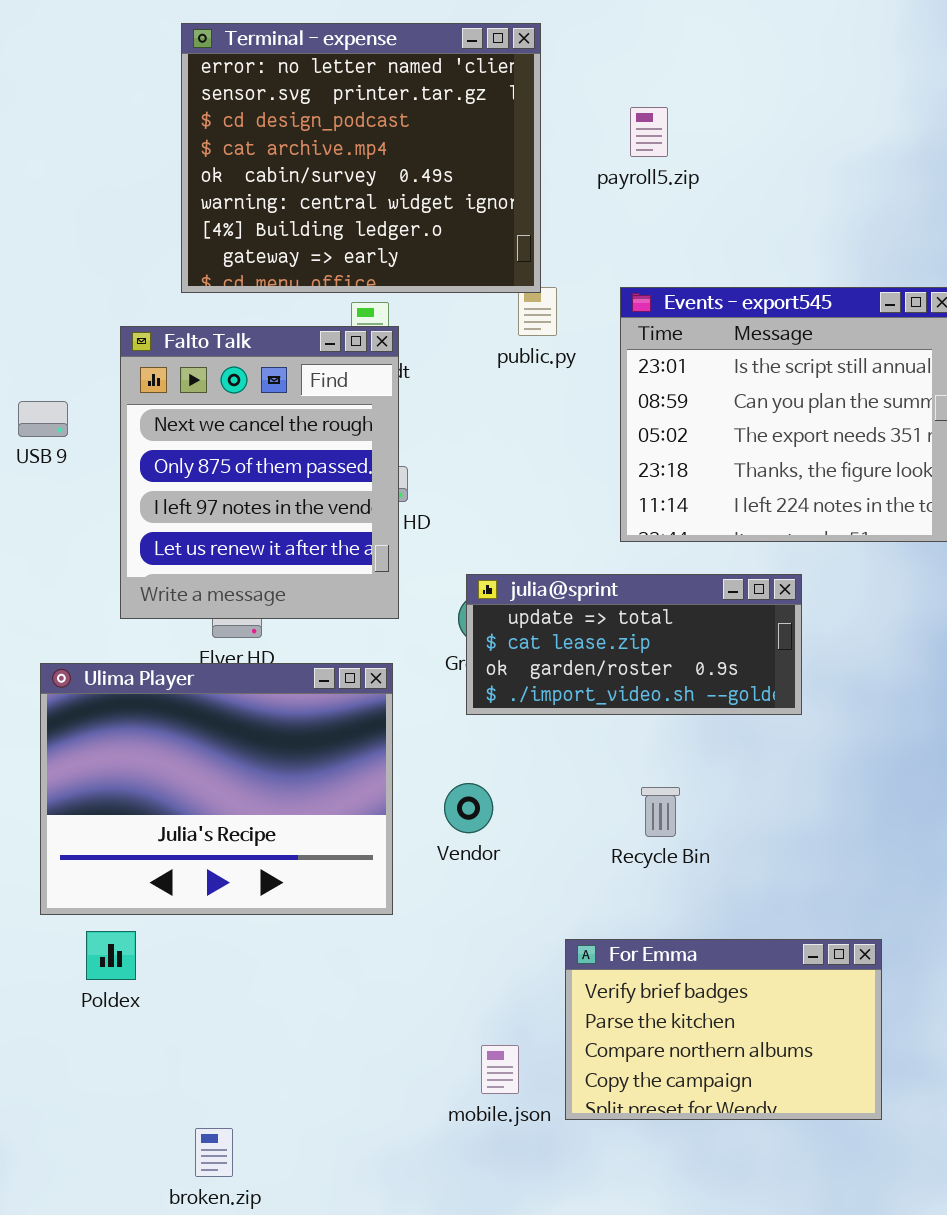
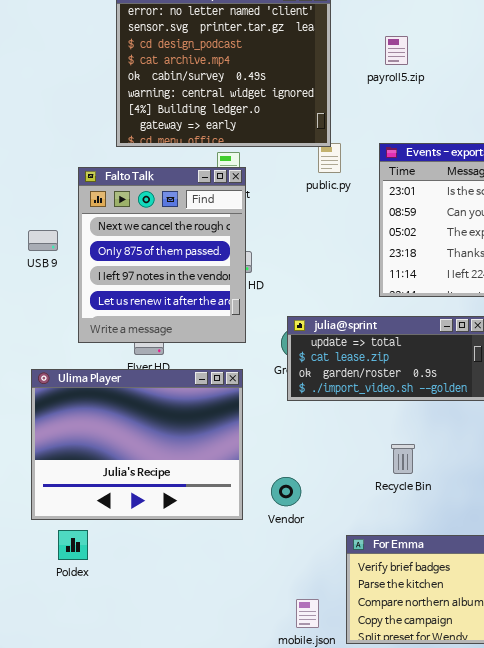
USB 9: [18,401,68,437] -> [28,230,58,251], moved
Vendor: [444,783,493,833] -> [271,477,301,506], moved

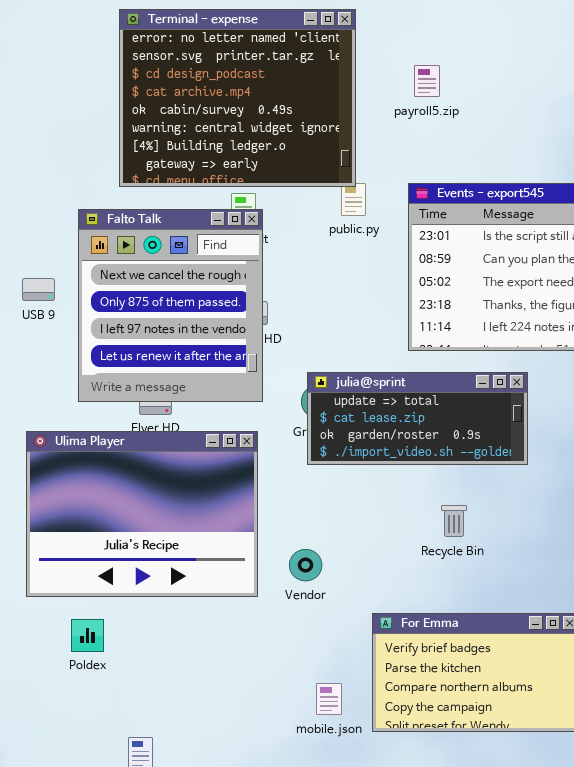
Recycle Bin: [391,444,415,474] -> [441,505,467,537], moved
Poldex: [58,530,88,560] -> [71,619,104,652], moved

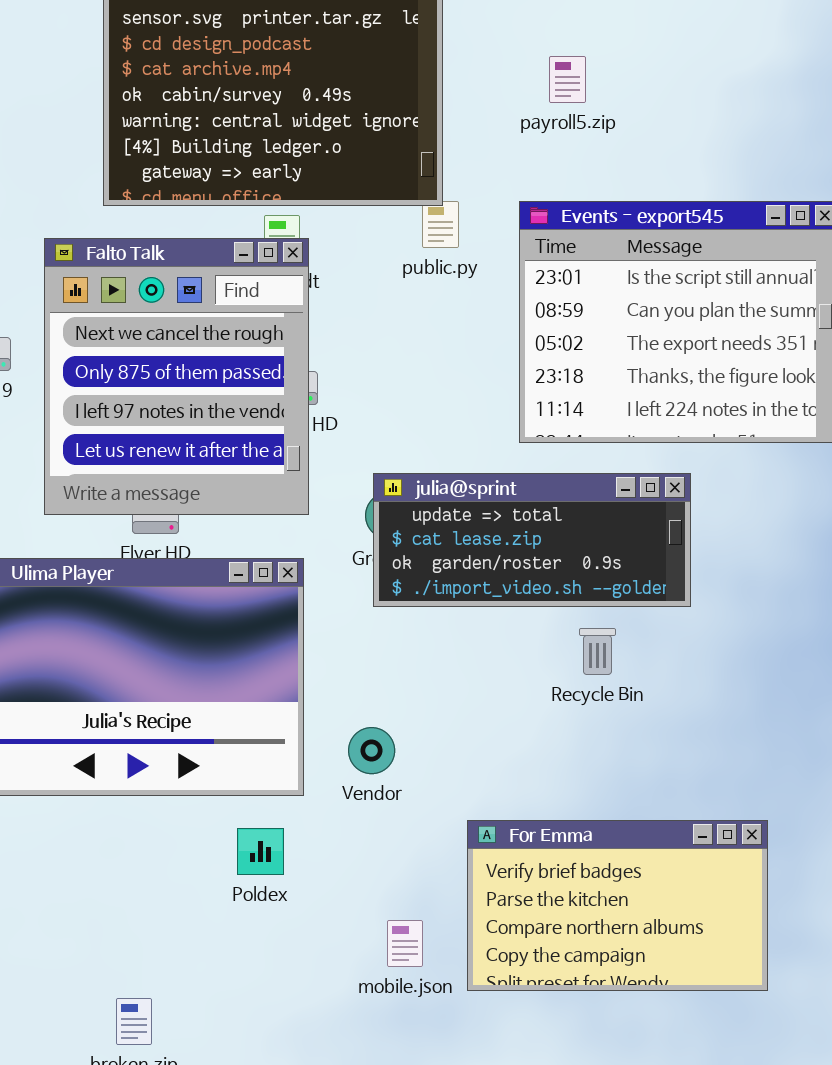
payroll5.zip: [414,65,440,97] -> [549,56,586,103], moved
Recycle Bin: [441,505,467,537] -> [579,628,616,675], moved
Poldex: [71,619,104,652] -> [237,828,284,875], moved

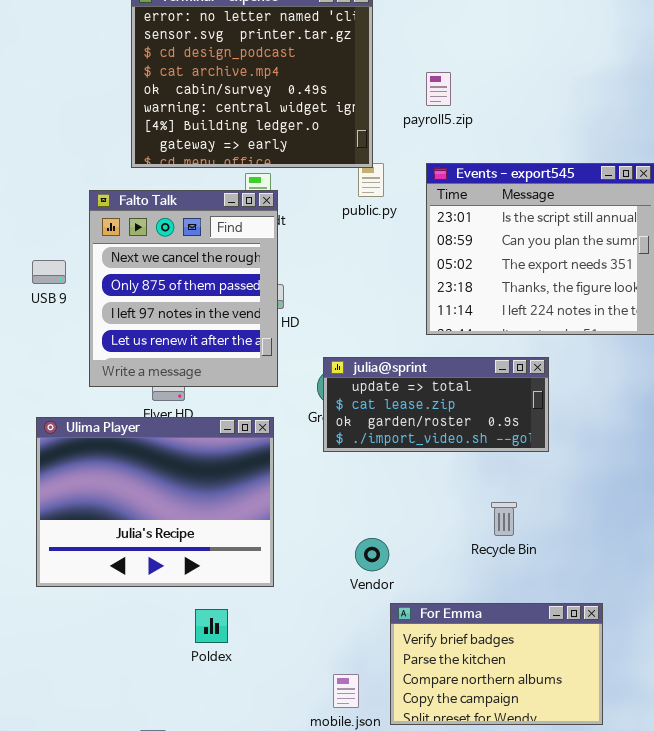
payroll5.zip: [549,56,586,103] -> [426,72,451,106], moved
Recycle Bin: [579,628,616,675] -> [491,502,517,536], moved
Vendor: [348,727,395,774] -> [355,538,389,571], moved
Poldex: [237,828,284,875] -> [195,609,228,643], moved

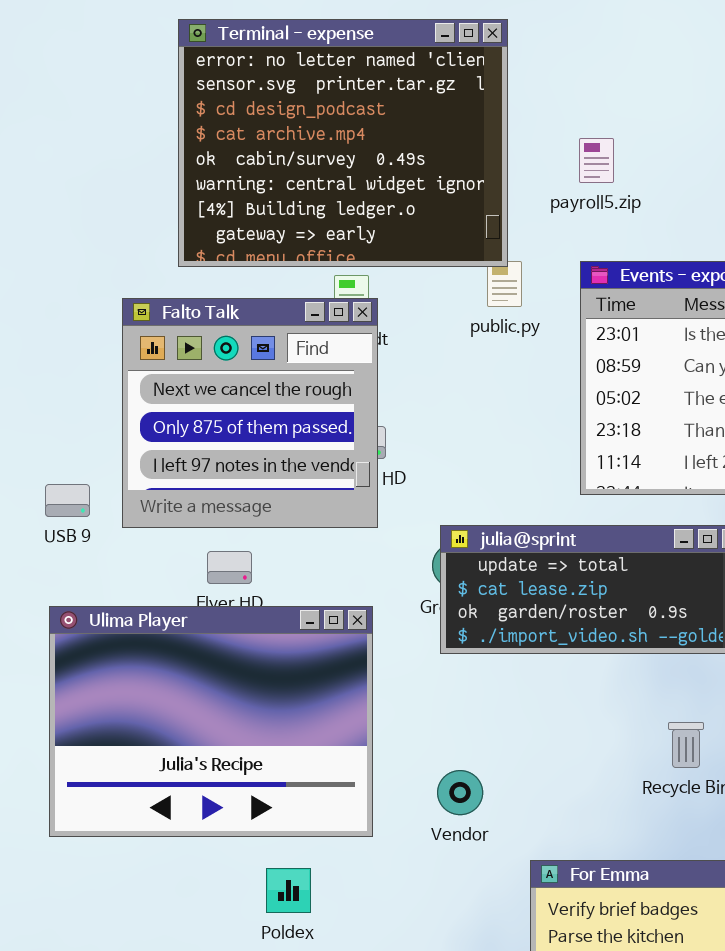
Falto Talk: [89,190,278,387] -> [122,298,378,528], resized
USB 9: [32,260,66,284] -> [45,484,90,517], moved
Vendor: [355,538,389,571] -> [437,770,483,815], moved

